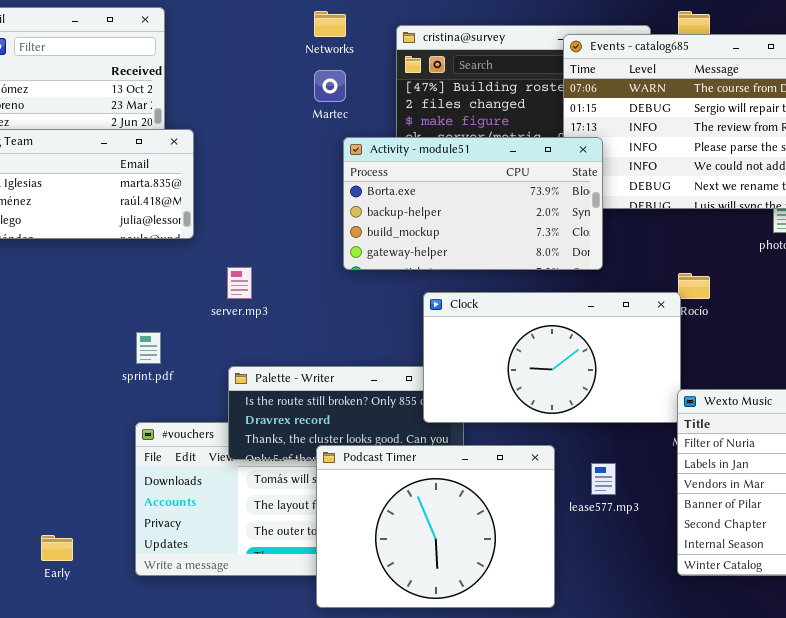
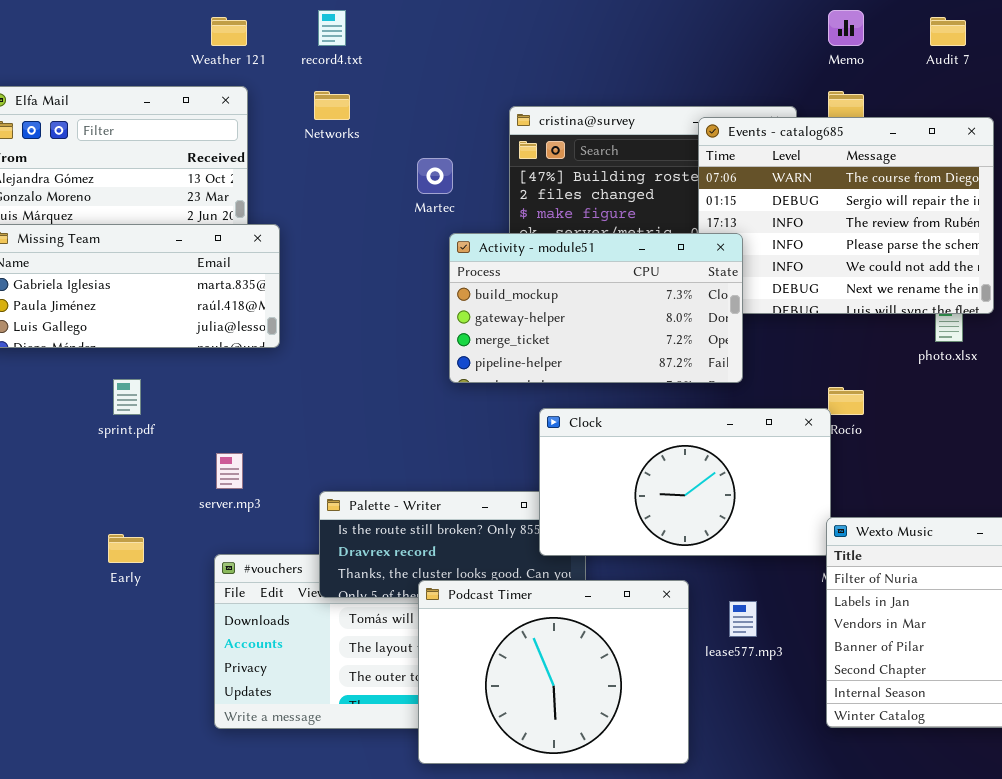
Networks: [314,11,346,37] -> [314,91,350,120], moved
Activity - module51: [343,137,603,270] -> [449,233,743,383], scrolled down 2 rows
server.mp3: [227,267,252,299] -> [216,453,243,489], moved
sprint.pdf: [136,332,161,364] -> [113,379,141,415], moved
Early: [41,535,73,561] -> [108,534,144,563], moved

